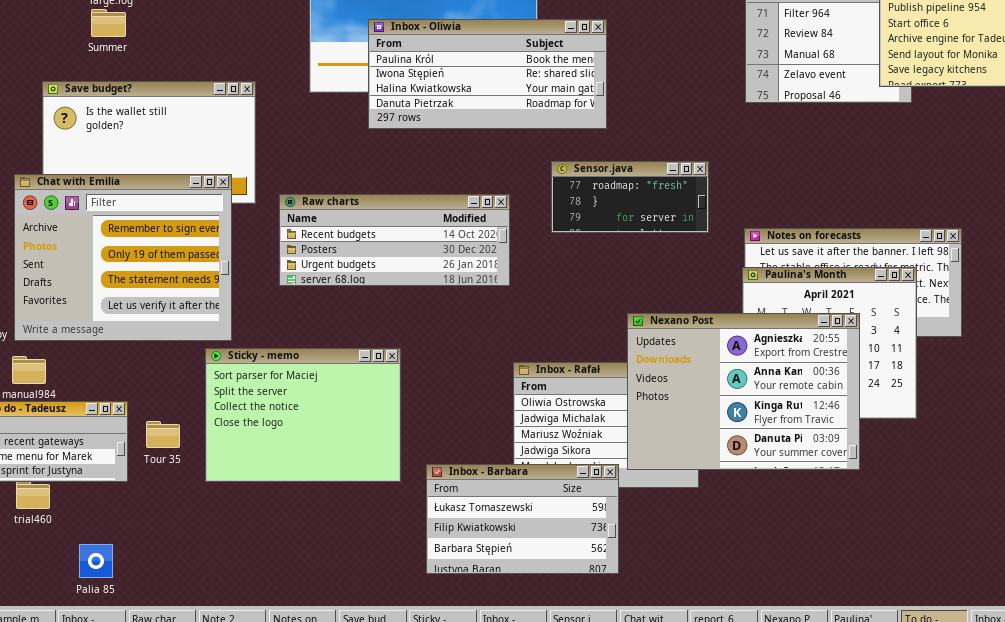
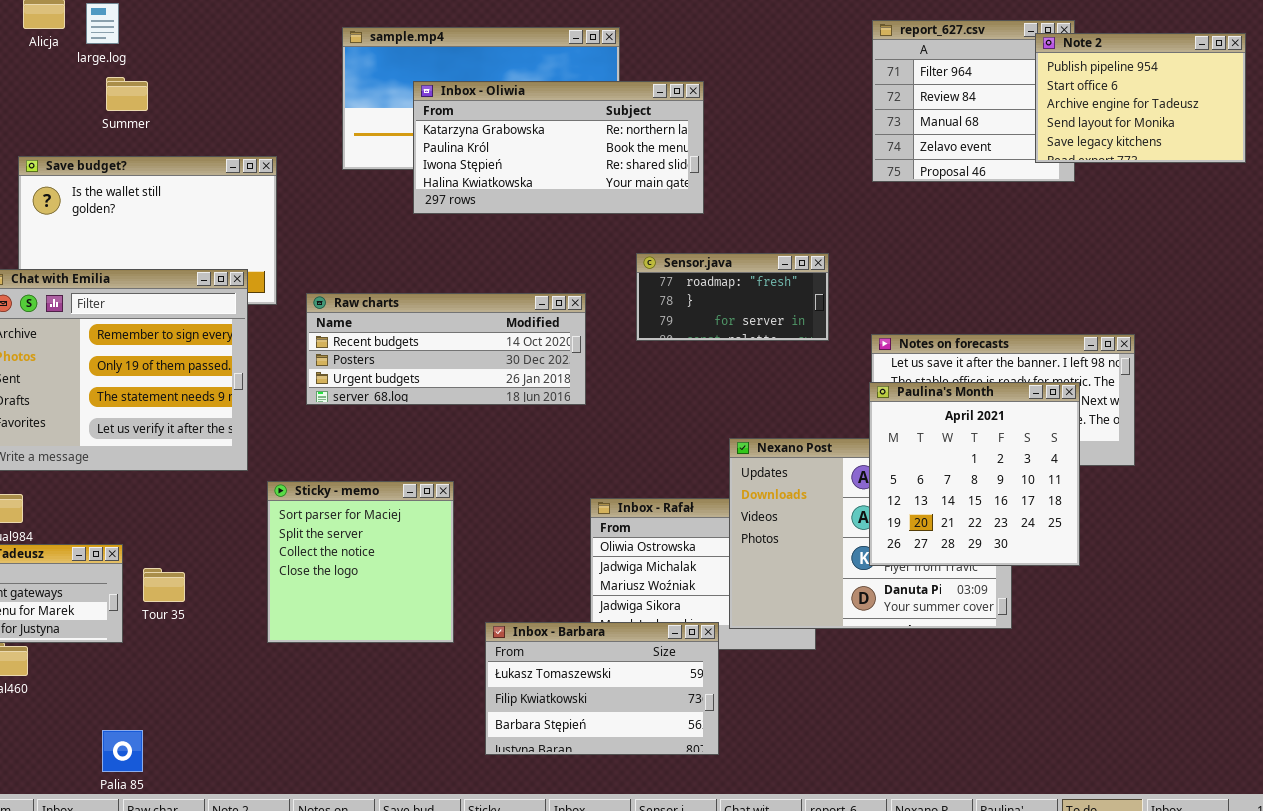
Summer: [91,9,126,37] -> [106,77,148,111], moved
Inbox - Oliwia: [368,19,607,129] -> [413,81,704,214], scrolled up 1 row
Paulina's Month: [742,267,917,419] -> [869,382,1080,566], raised
Sticky - memo: [205,348,401,482] -> [267,481,454,643], resized
Palia 85: [79,544,113,578] -> [102,730,143,772], moved

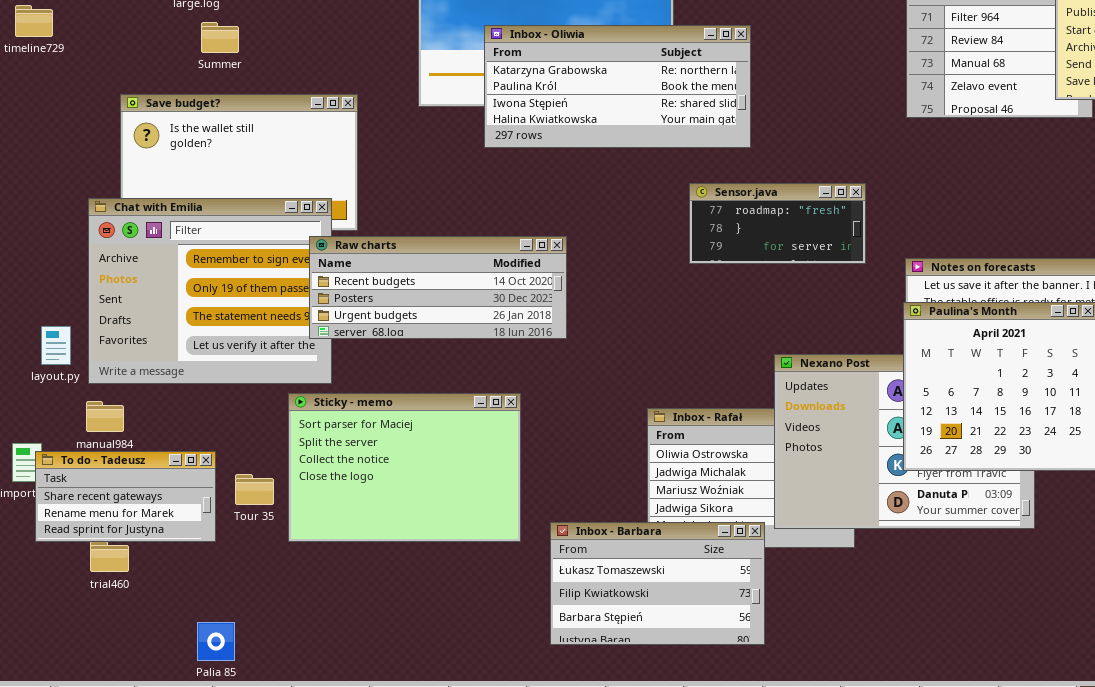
Raw charts: [306,293,586,405] -> [309,236,567,339], moved
Sticky - memo: [267,481,454,643] -> [288,393,521,542], resized

